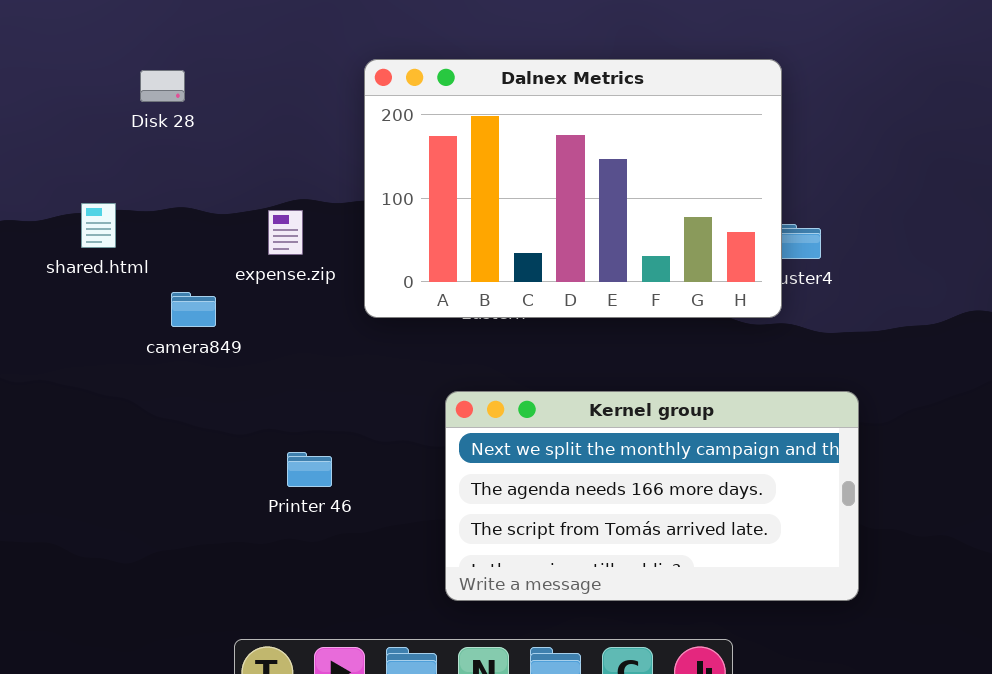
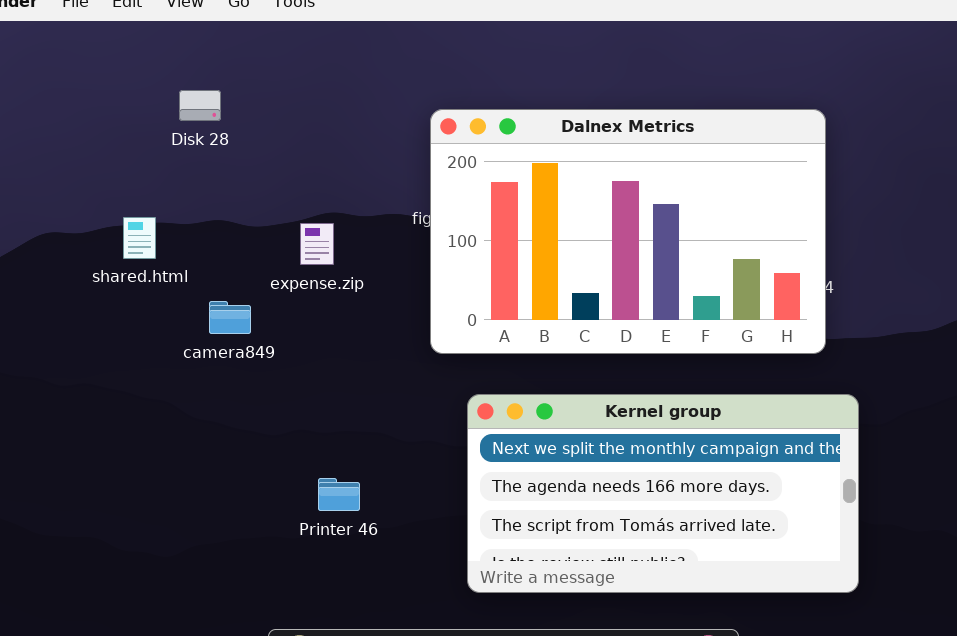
Dalnex Metrics: [364,59,782,318] -> [430,109,826,354], moved
Printer 46: [287,452,332,487] -> [318,478,360,511], moved

